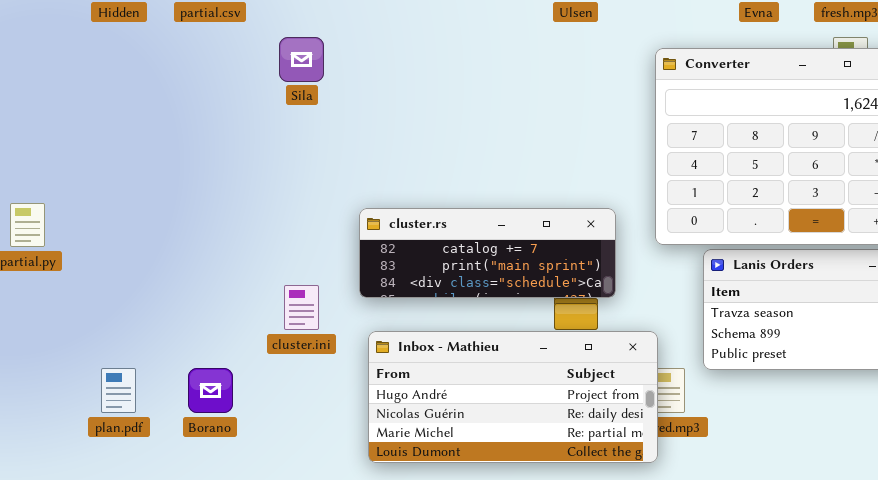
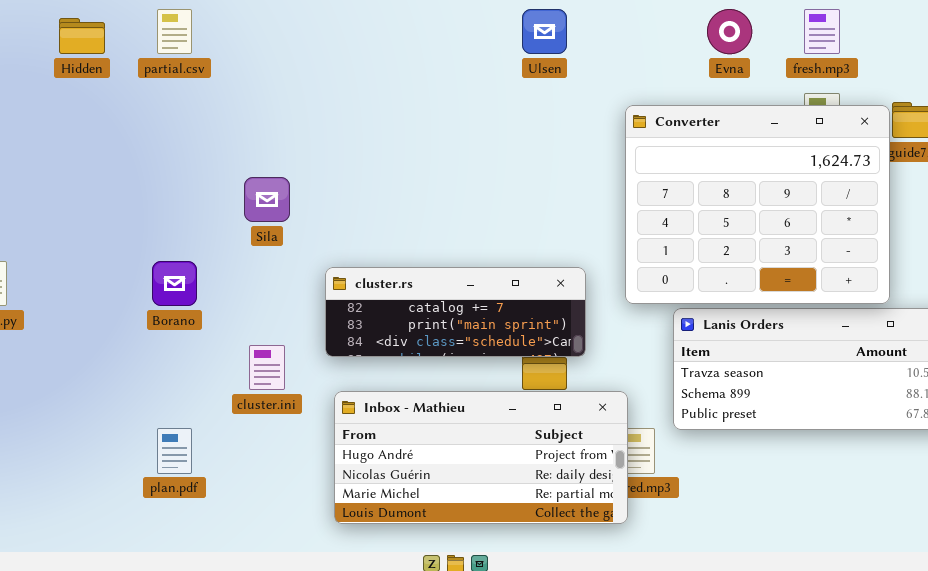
Sila: [279,37,324,82] -> [244,177,290,222], moved
plan.pdf: [101,368,136,413] -> [157,428,192,474], moved
Borano: [188,368,233,413] -> [152,261,197,306], moved

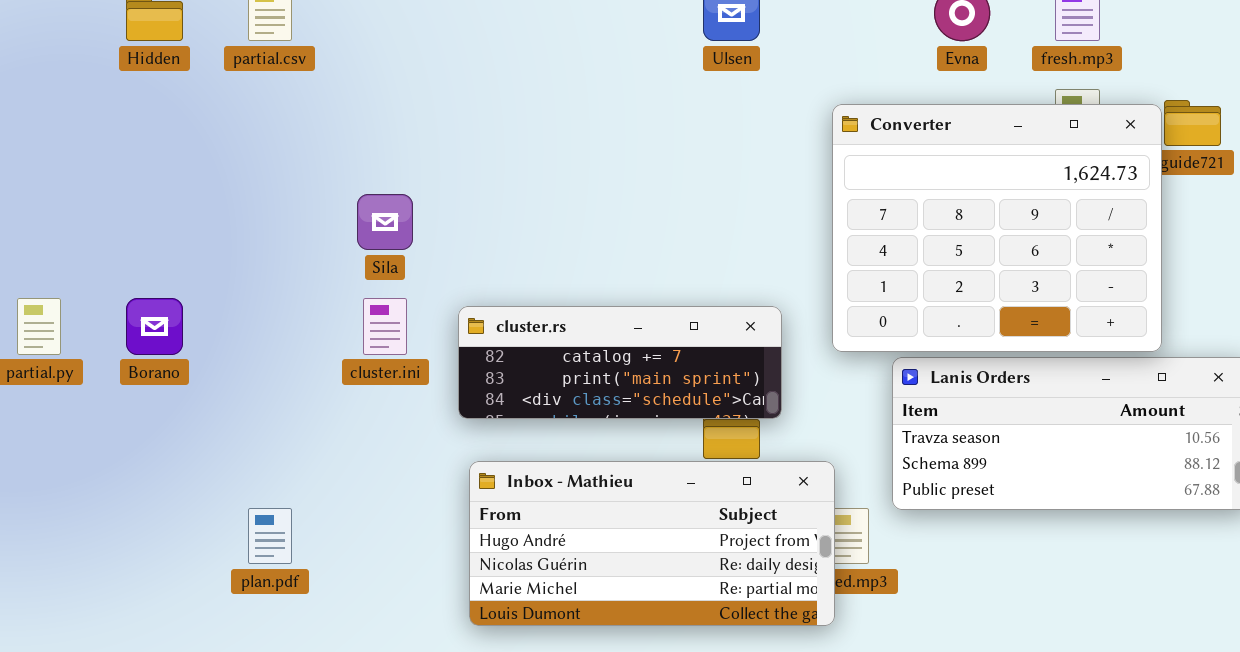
Borano: [152,261,197,306] -> [126,298,183,355], moved
cluster.ini: [249,345,285,390] -> [363,298,407,355], moved

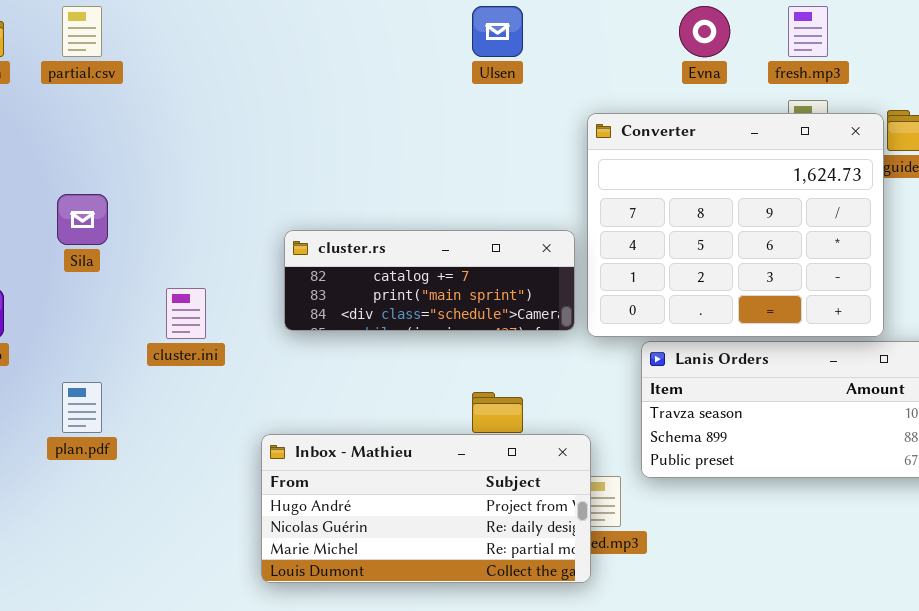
Sila: [357,194,413,250] -> [57,194,108,245], moved
cluster.rs: [458,306,782,419] -> [284,230,575,331], moved
plan.pdf: [248,508,292,564] -> [62,382,102,433], moved

